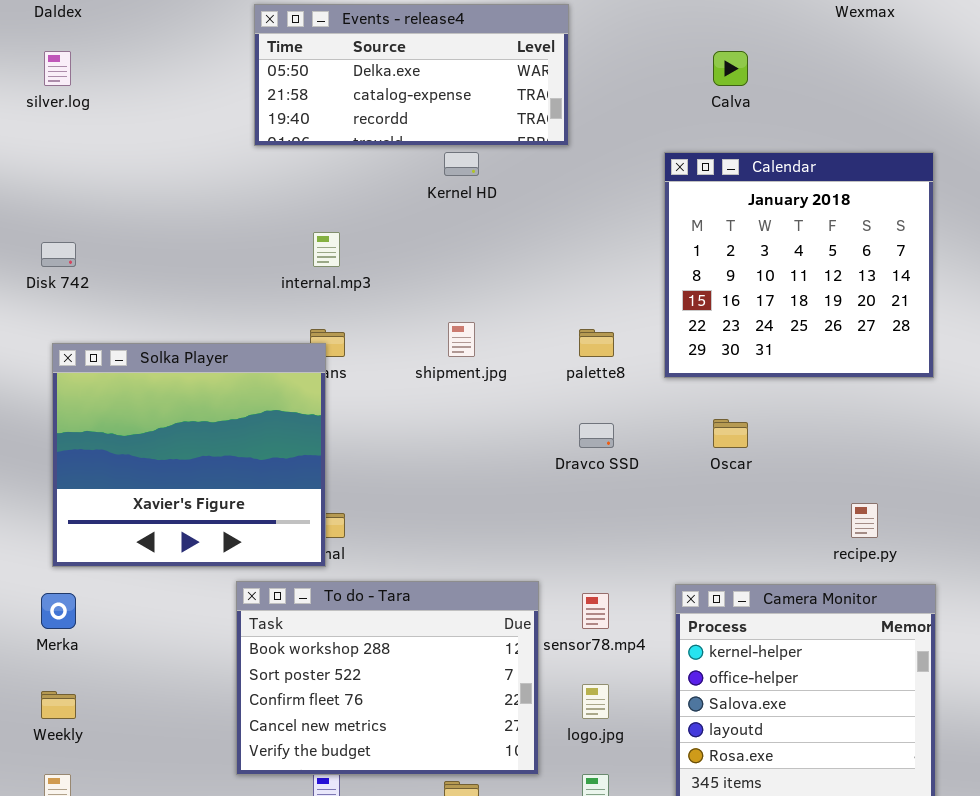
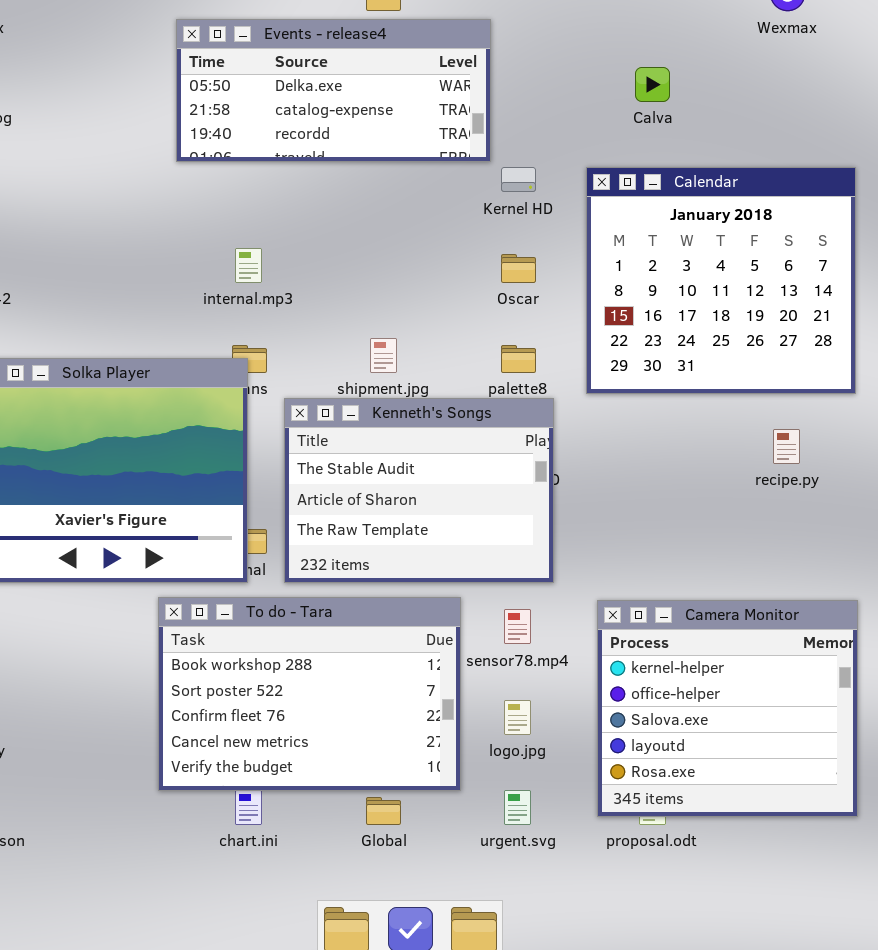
Kernel HD: [444,152,479,176] -> [501,167,536,192], moved
Kenneth's Songs: none -> [284,398,554,583], opened
Oscar: [713,419,748,448] -> [501,254,536,283], moved
recipe.py: [851,503,878,538] -> [773,429,800,464], moved

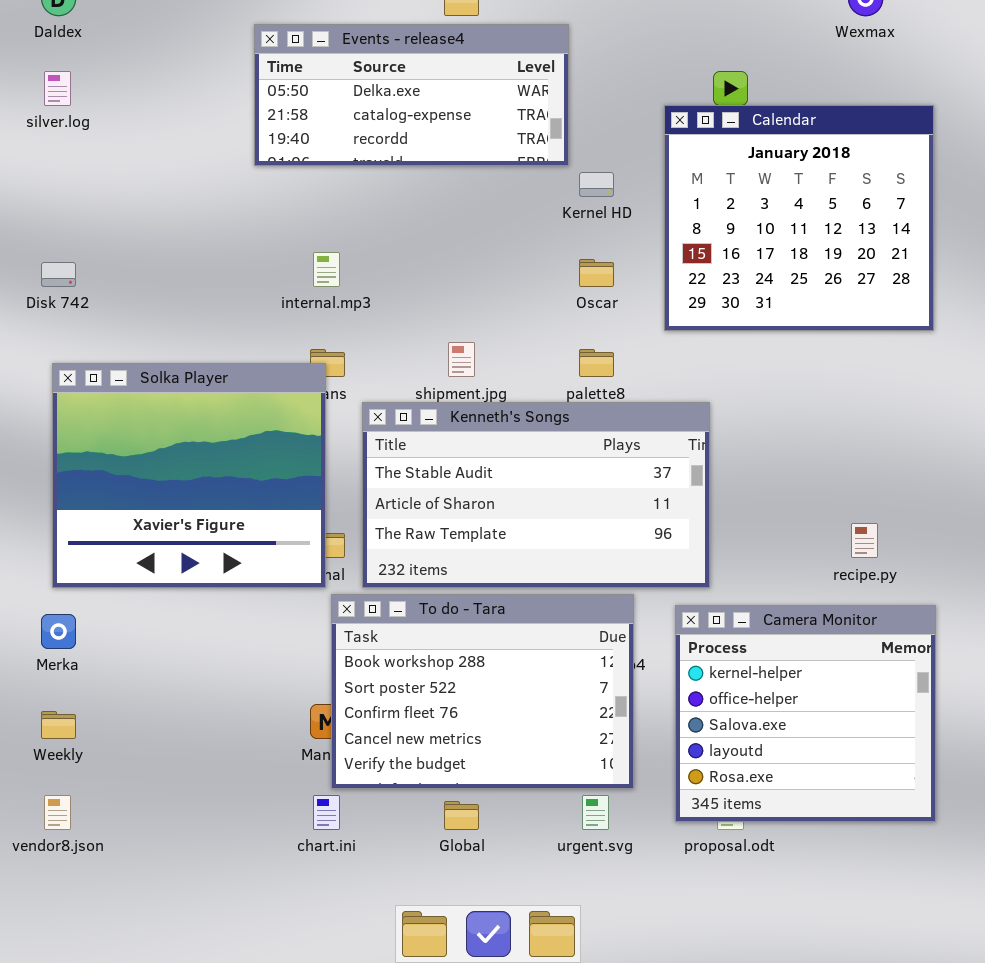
Calendar: [586,167,856,394] -> [664,105,934,331], moved
Kenneth's Songs: [284,398,554,583] -> [362,402,710,588], resized
recipe.py: [773,429,800,464] -> [851,523,878,558], moved
To do - Tara: [158,597,461,791] -> [331,594,634,789], moved

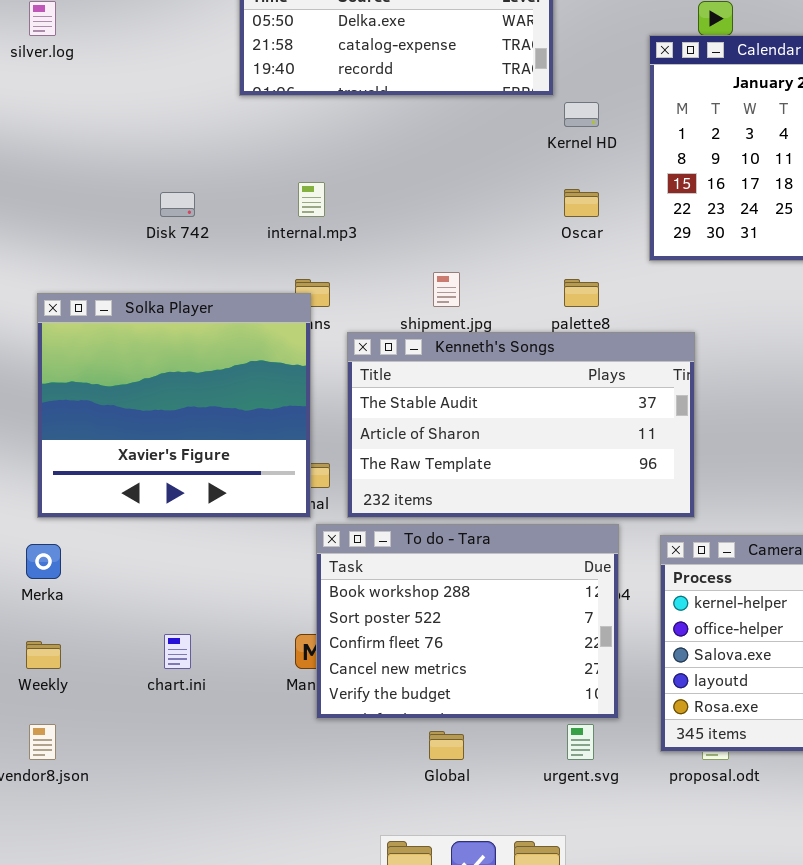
Disk 742: [41,262,76,287] -> [160,192,195,217], moved
chart.ini: [313,795,340,830] -> [164,634,191,669], moved

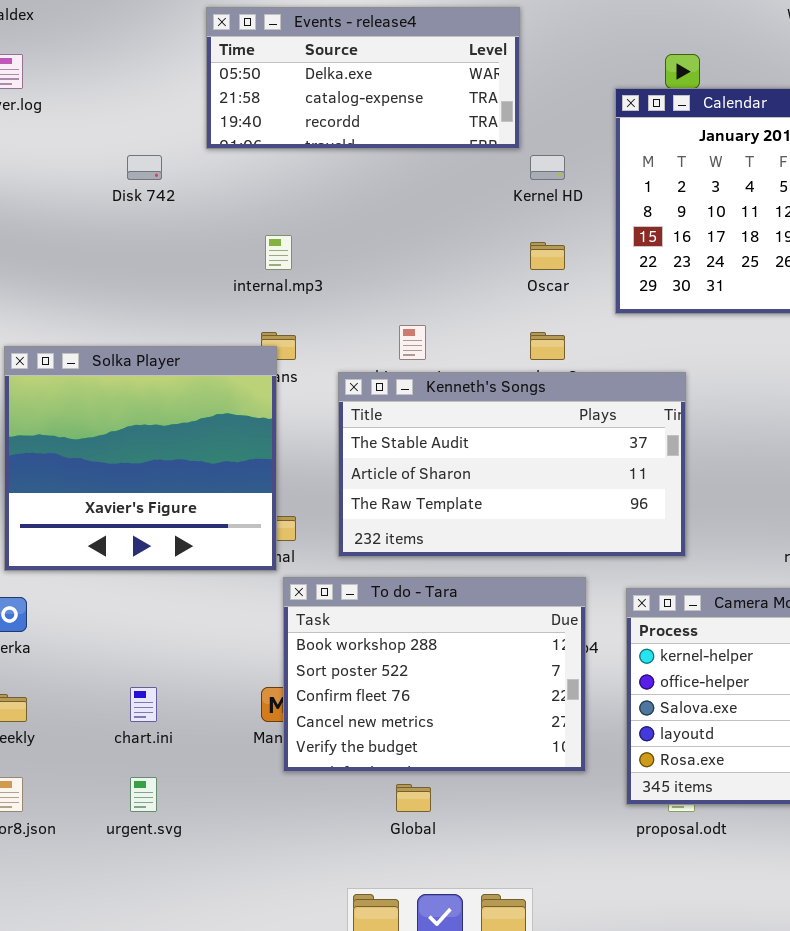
Disk 742: [160,192,195,217] -> [127,155,162,180], moved
Kenneth's Songs: [347,332,695,518] -> [338,372,686,557], moved
urgent.svg: [567,724,594,760] -> [130,777,157,812], moved

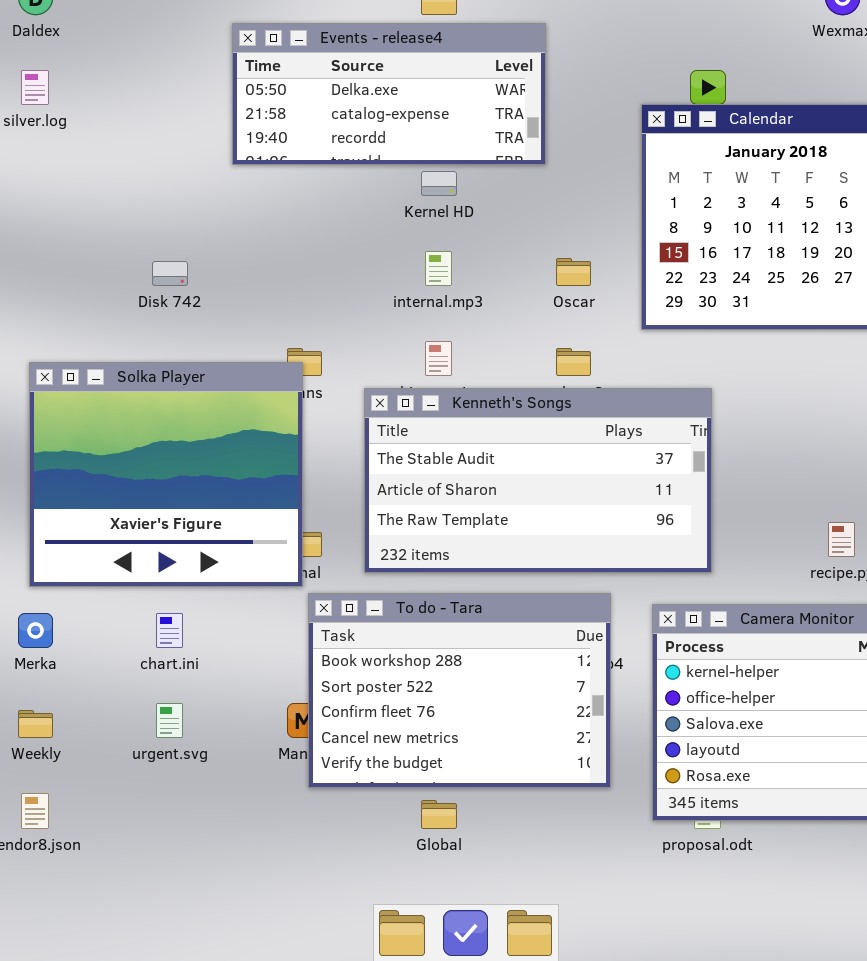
Disk 742: [127,155,162,180] -> [152,261,188,286], moved
Kernel HD: [530,155,565,180] -> [421,171,457,196], moved
internal.mp3: [265,235,292,270] -> [425,251,452,286], moved
chart.ini: [130,687,157,722] -> [156,613,183,648], moved
urgent.svg: [130,777,157,812] -> [156,703,183,738], moved

